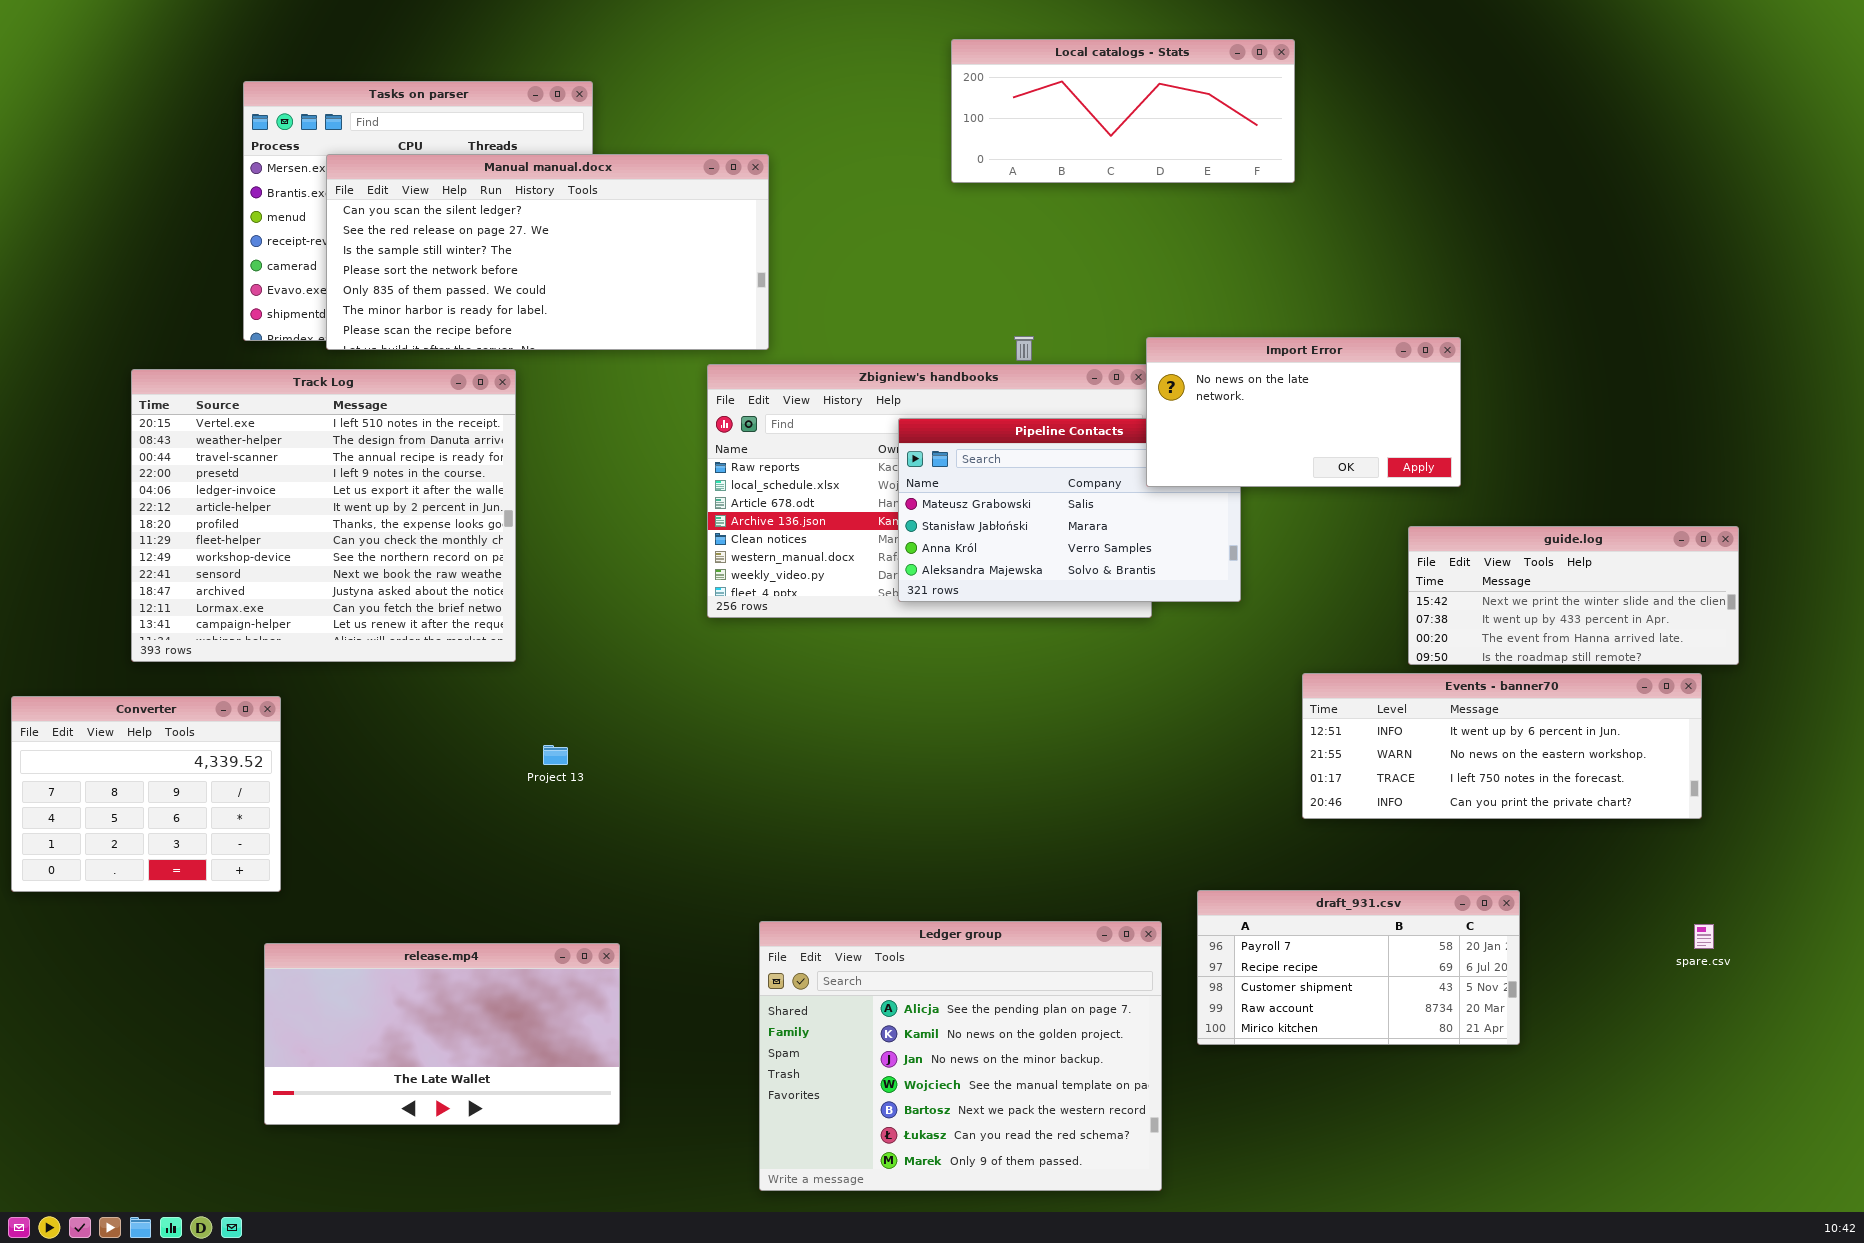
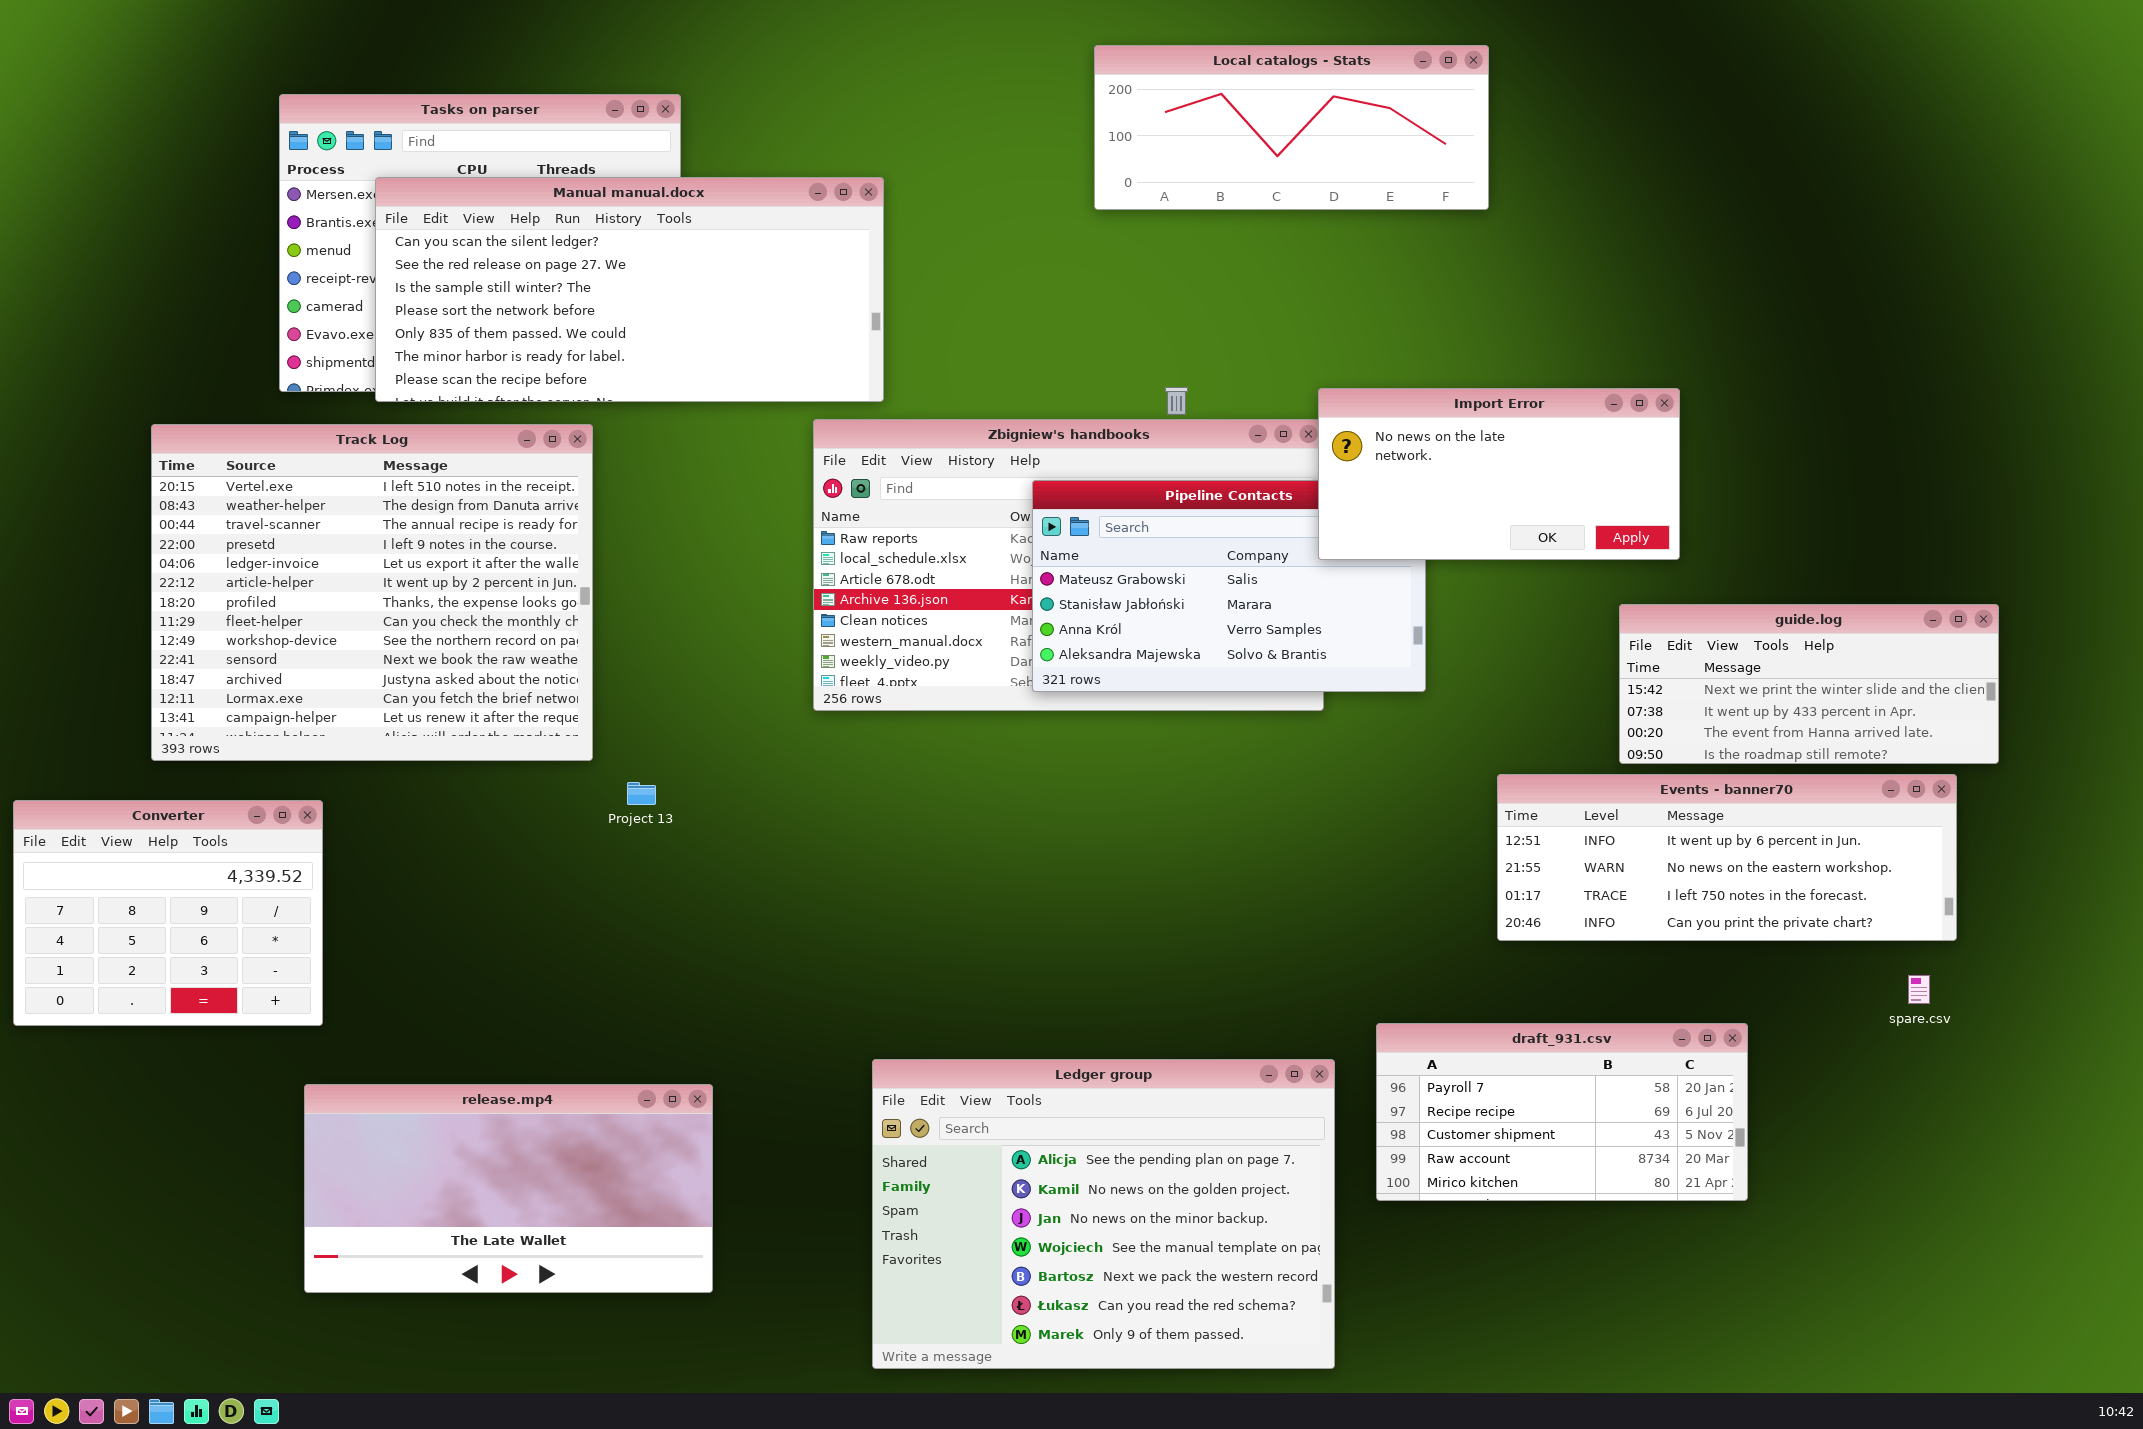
Project 13: [543,745,568,765] -> [627,782,656,805], moved
spare.csv: [1694,924,1714,949] -> [1908,975,1930,1004], moved

